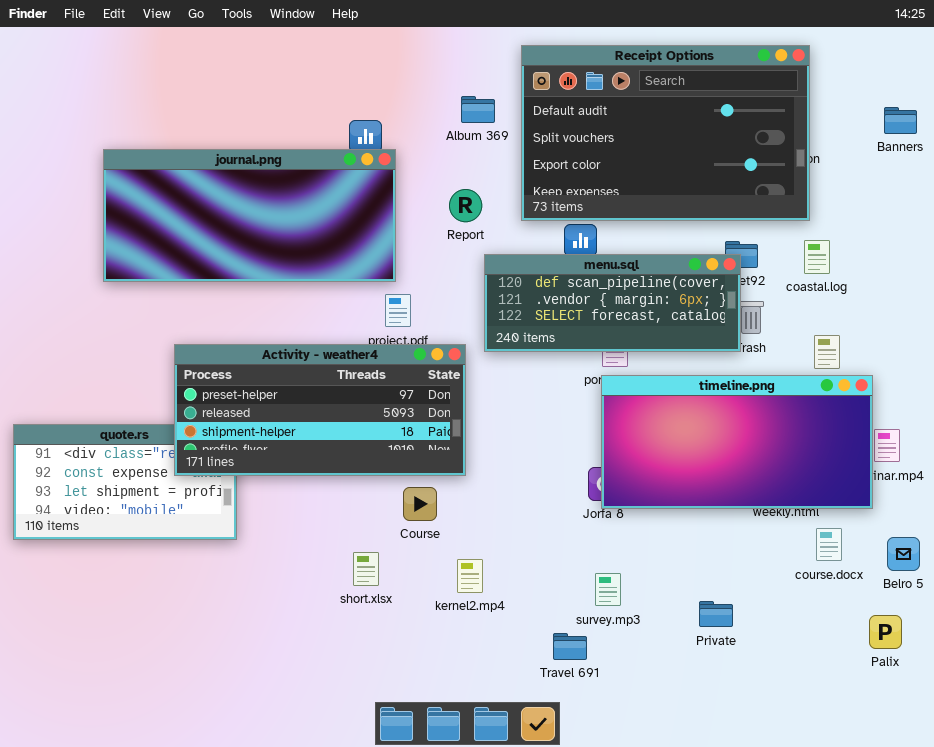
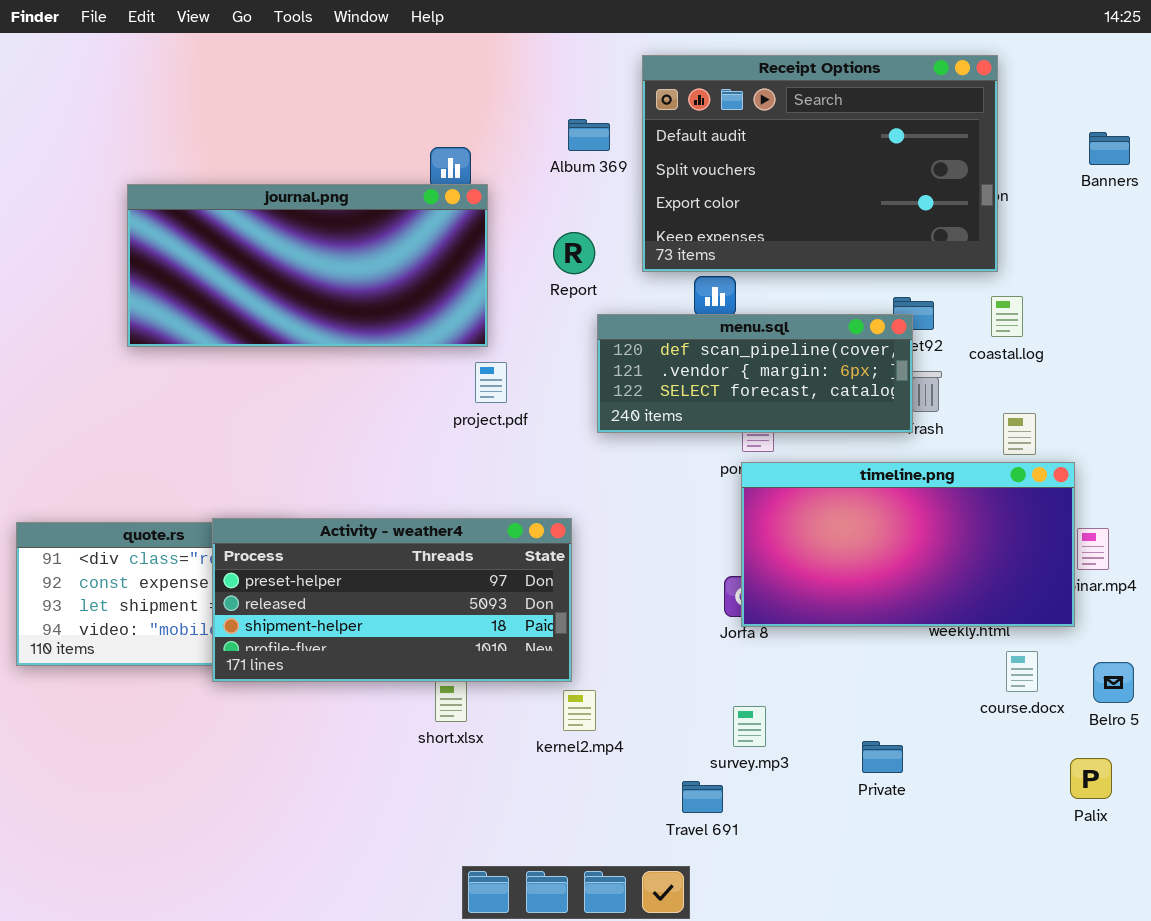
Activity - weather4: [174,344,466,476] -> [212,518,572,682], moved

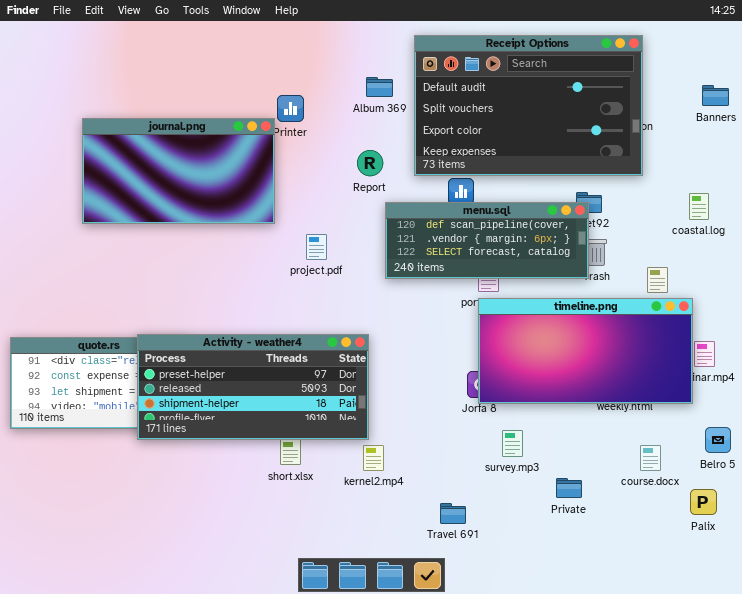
journal.png: [127,184,488,347] -> [82,118,275,224], resized
coastal.log: [991,296,1023,337] -> [689,193,709,220], moved
course.docx: [1006,651,1038,692] -> [640,445,661,471], moved
survey.mp3: [733,706,766,747] -> [502,430,523,457], moved

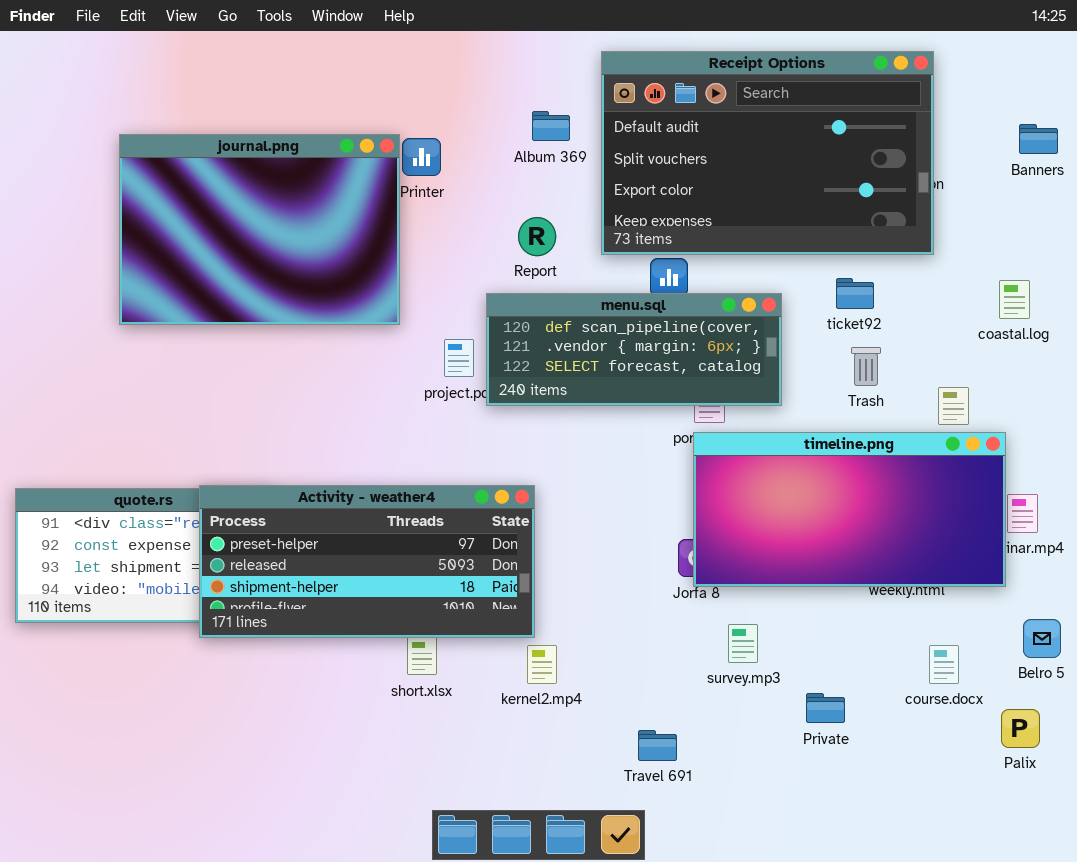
journal.png: [82,118,275,224] -> [119,134,400,325], resized
menu.sql: [385,202,589,279] -> [486,293,782,406], moved

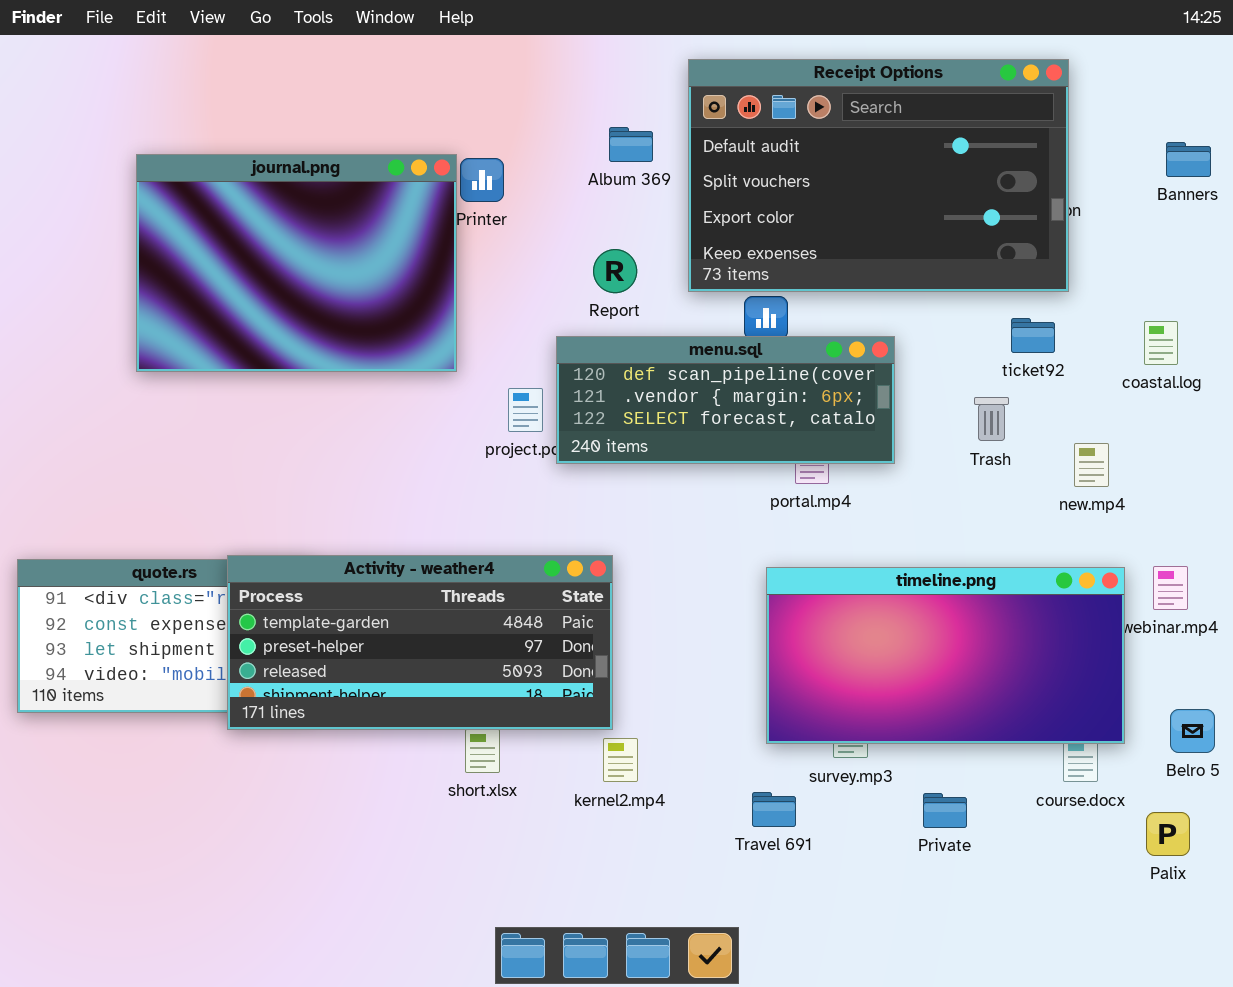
ticket92: [836,278,874,309] -> [1011,318,1055,353], moved
timeline.png: [693,432,1006,587] -> [766,567,1125,744], moved
Activity - weather4: [199,485,535,638] -> [227,555,613,730], scrolled up 1 row
Travel 691: [638,730,677,761] -> [752,792,796,827], moved

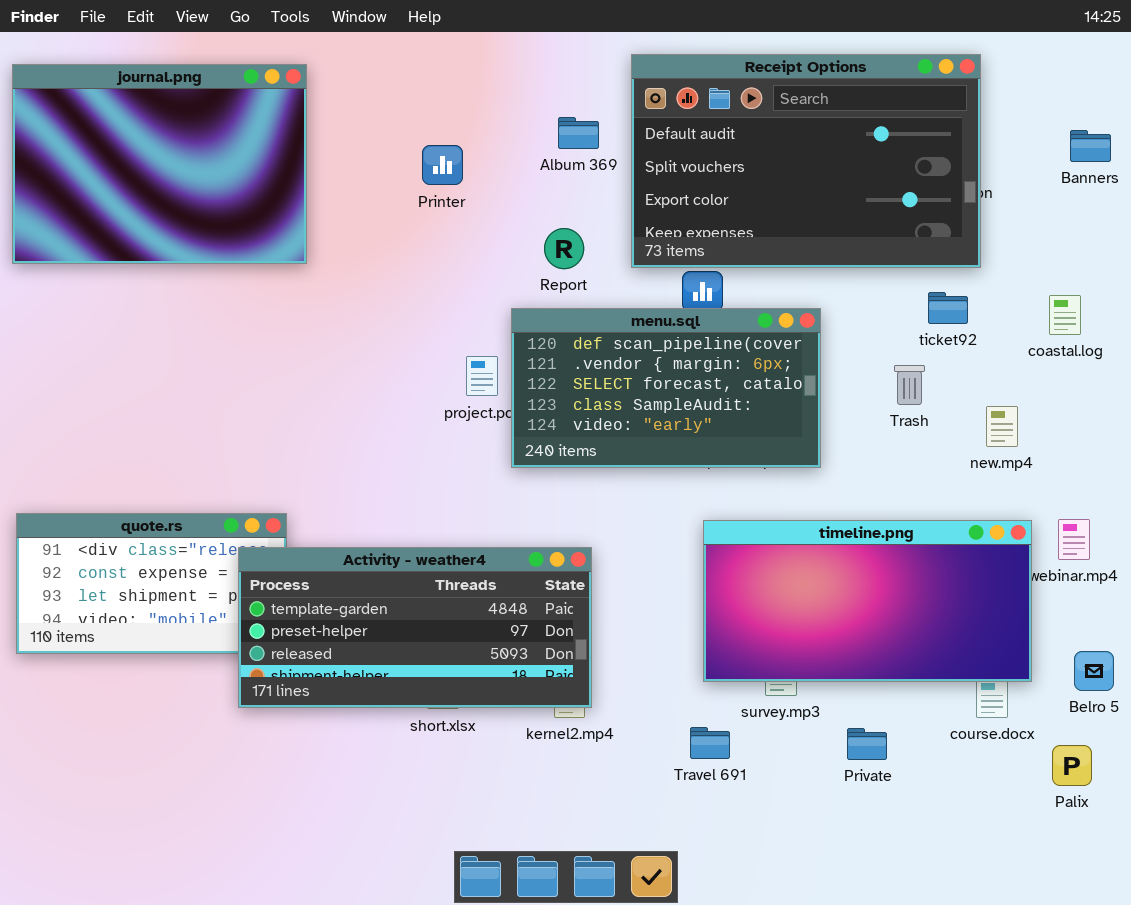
journal.png: [136,154,457,372] -> [12,64,307,264], moved
menu.sql: [556,336,895,464] -> [511,308,821,468], resized
Activity - weather4: [227,555,613,730] -> [238,547,592,708], moved

